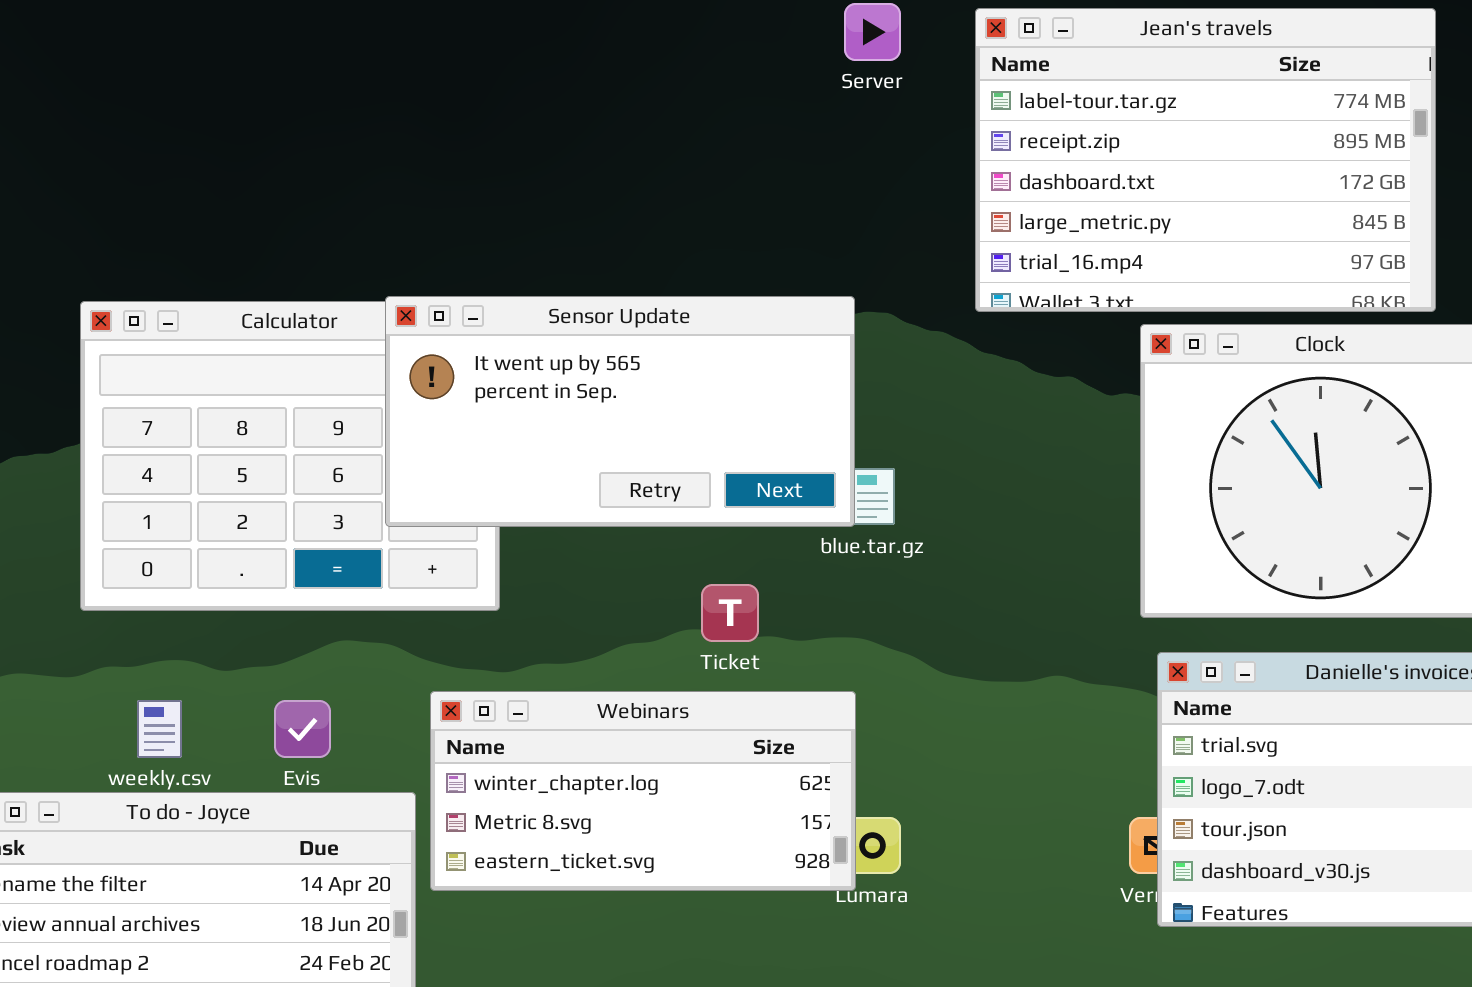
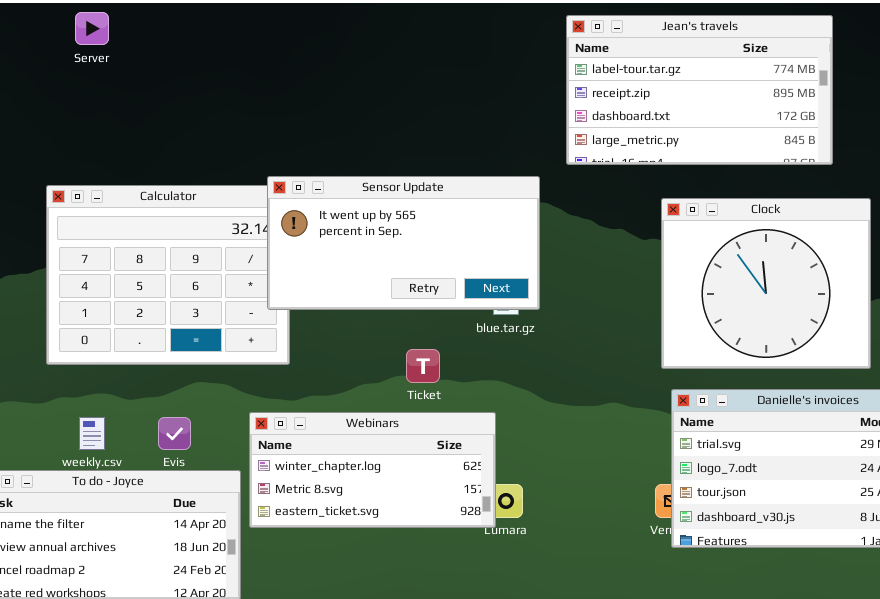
Server: [844,3,901,61] -> [75,12,109,45], moved
Jean's travels: [975,8,1436,312] -> [566,15,833,165], resized
Sensor Update: [385,296,855,527] -> [267,176,540,310], moved

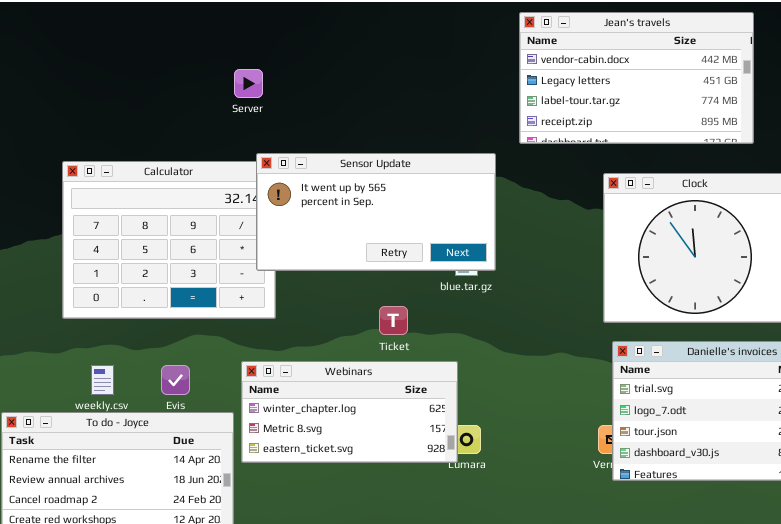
Server: [75,12,109,45] -> [234,69,263,98], moved
Jean's travels: [566,15,833,165] -> [519,12,754,144], scrolled up 2 rows

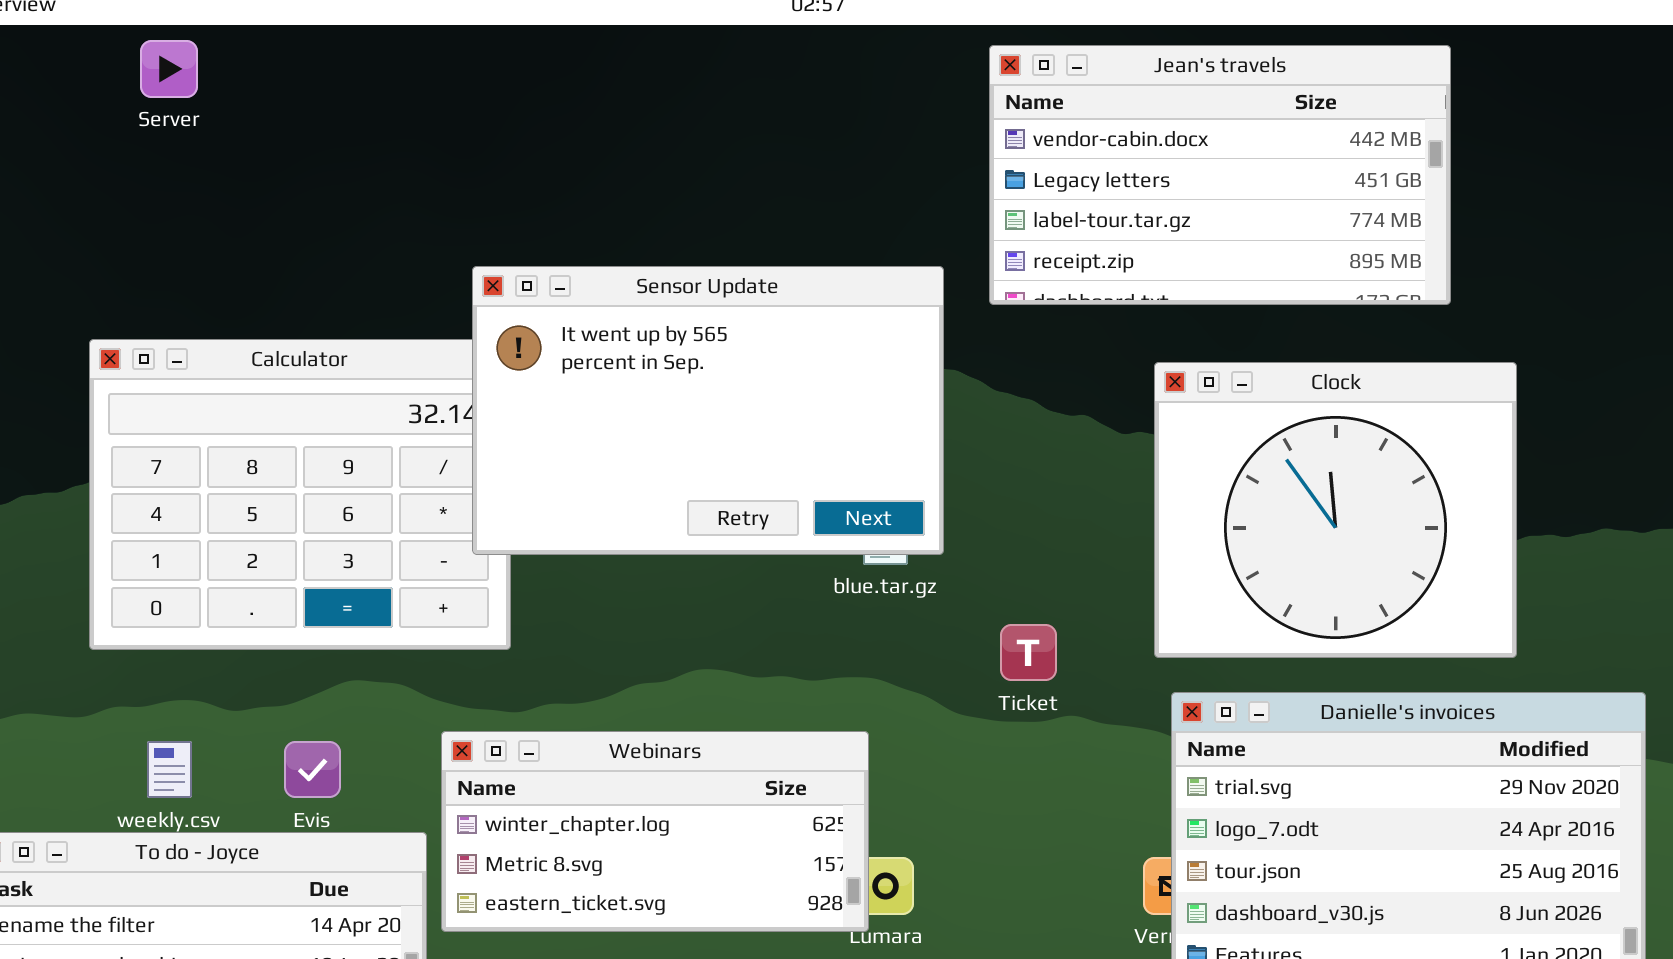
Server: [234,69,263,98] -> [140,40,198,98], moved
Sensor Update: [256,153,496,271] -> [472,266,944,555], resized
Ticket: [379,306,408,335] -> [1000,624,1057,681], moved

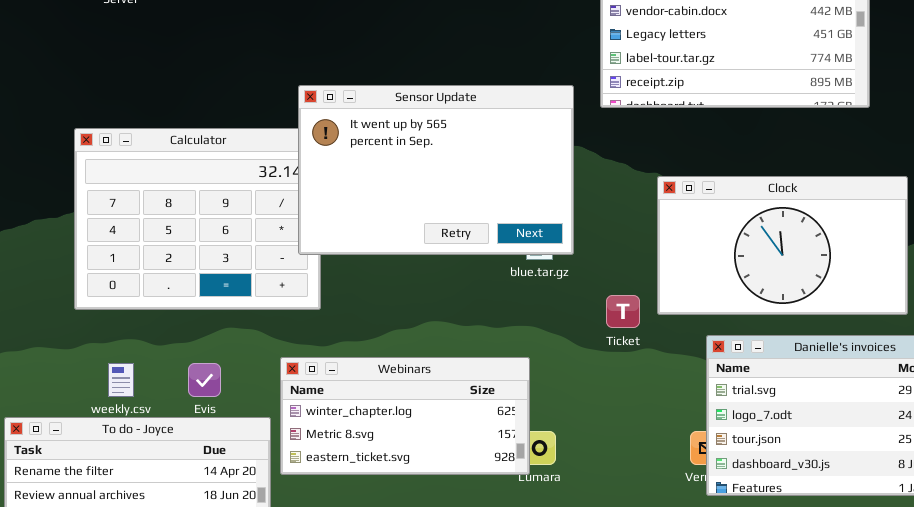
Clock: [1154,362,1517,658] -> [657,176,908,315], resized

